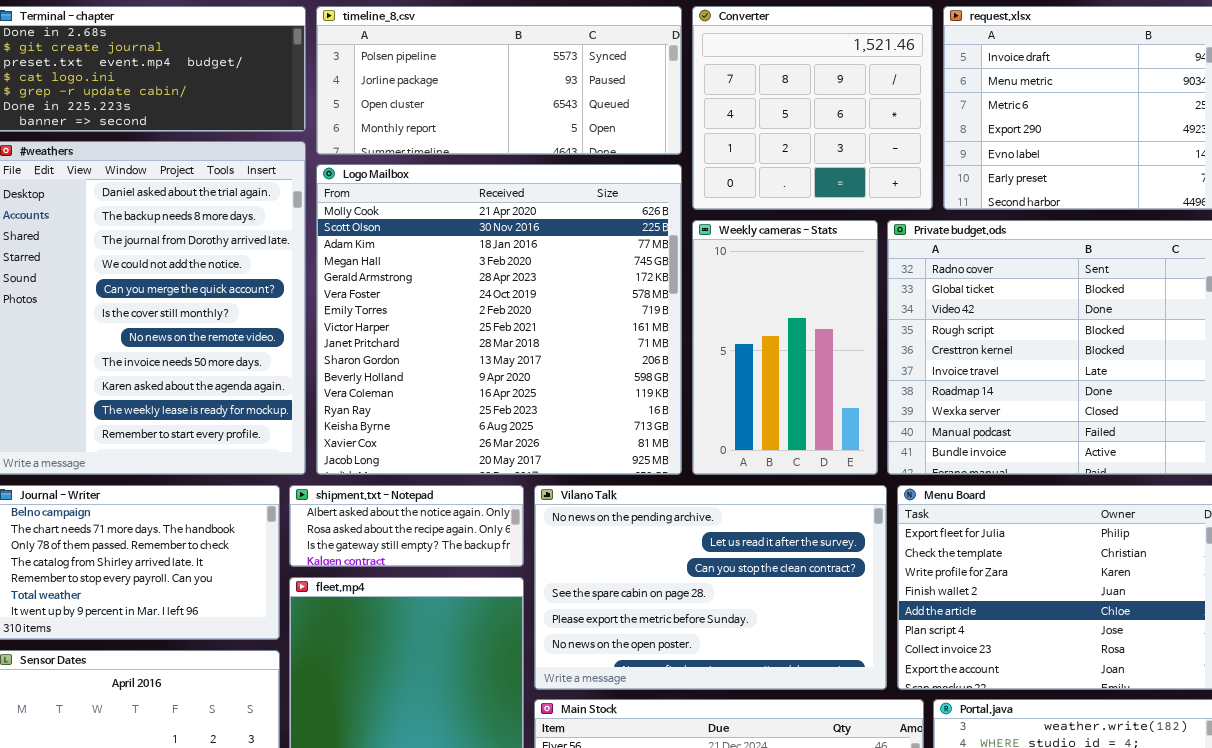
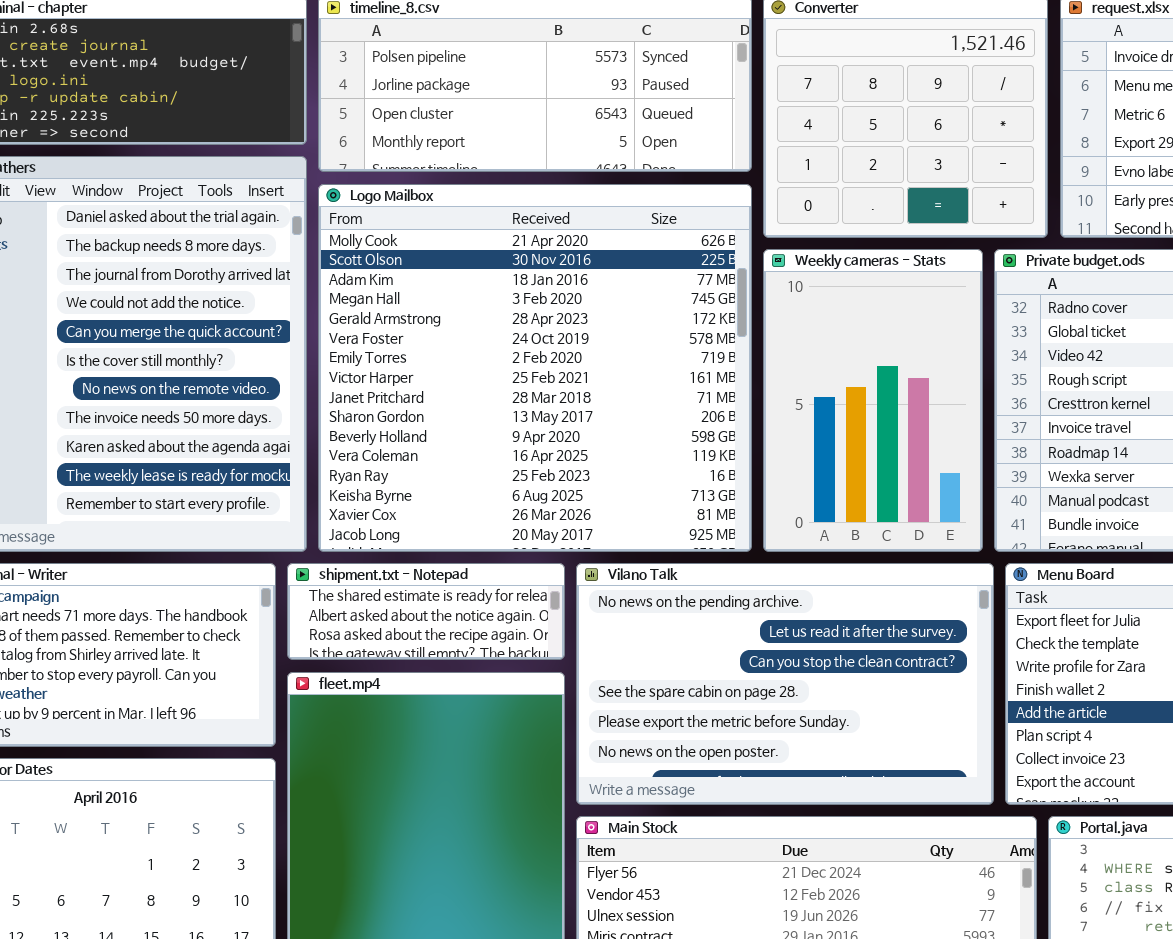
shipment.txt - Notepad: [289,485,524,567] -> [287,563,565,660], scrolled up 1 row

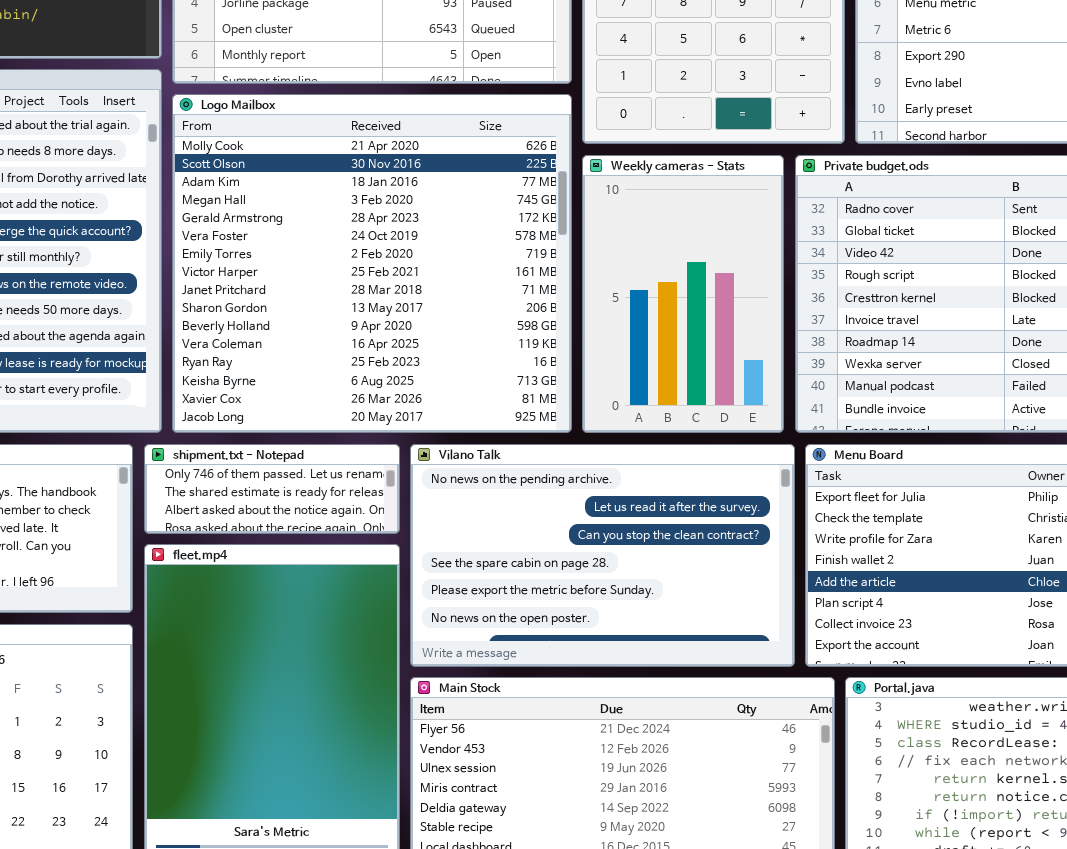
shipment.txt - Notepad: [287,563,565,660] -> [144,444,400,534], scrolled up 1 row

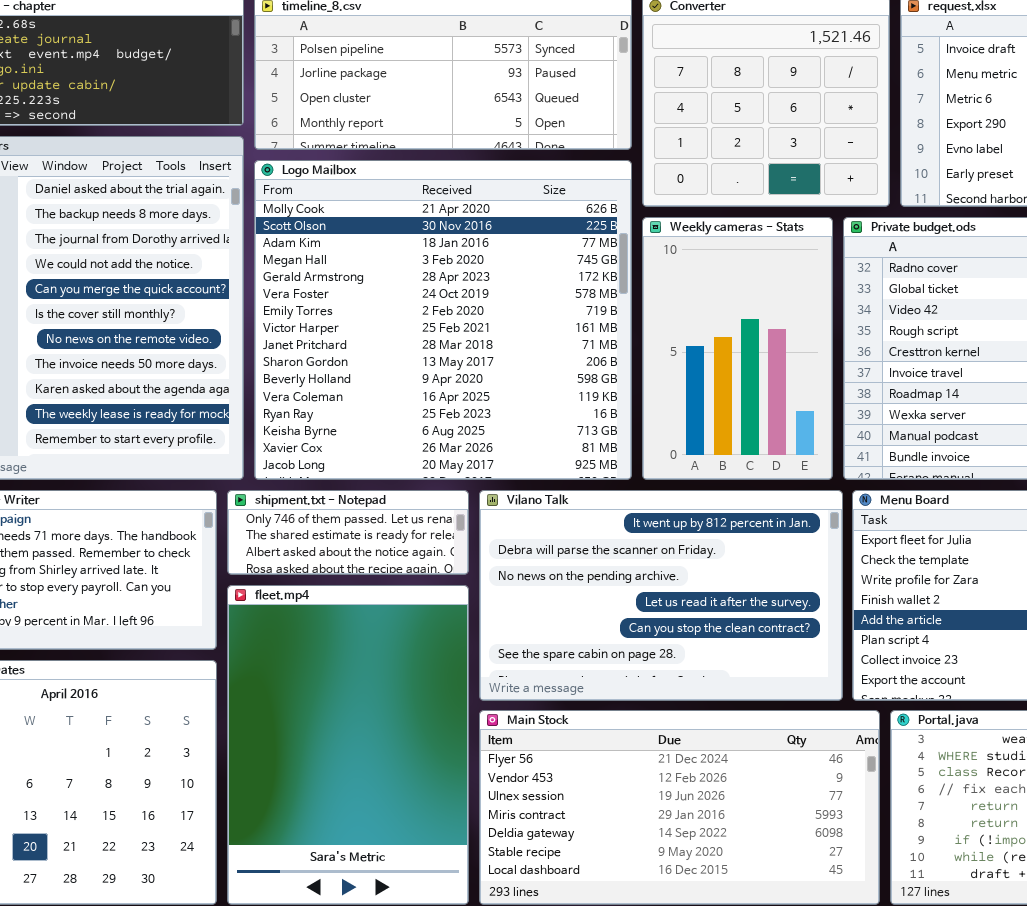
Vilano Talk: [410,444,795,667] -> [479,490,843,701], scrolled up 2 rows

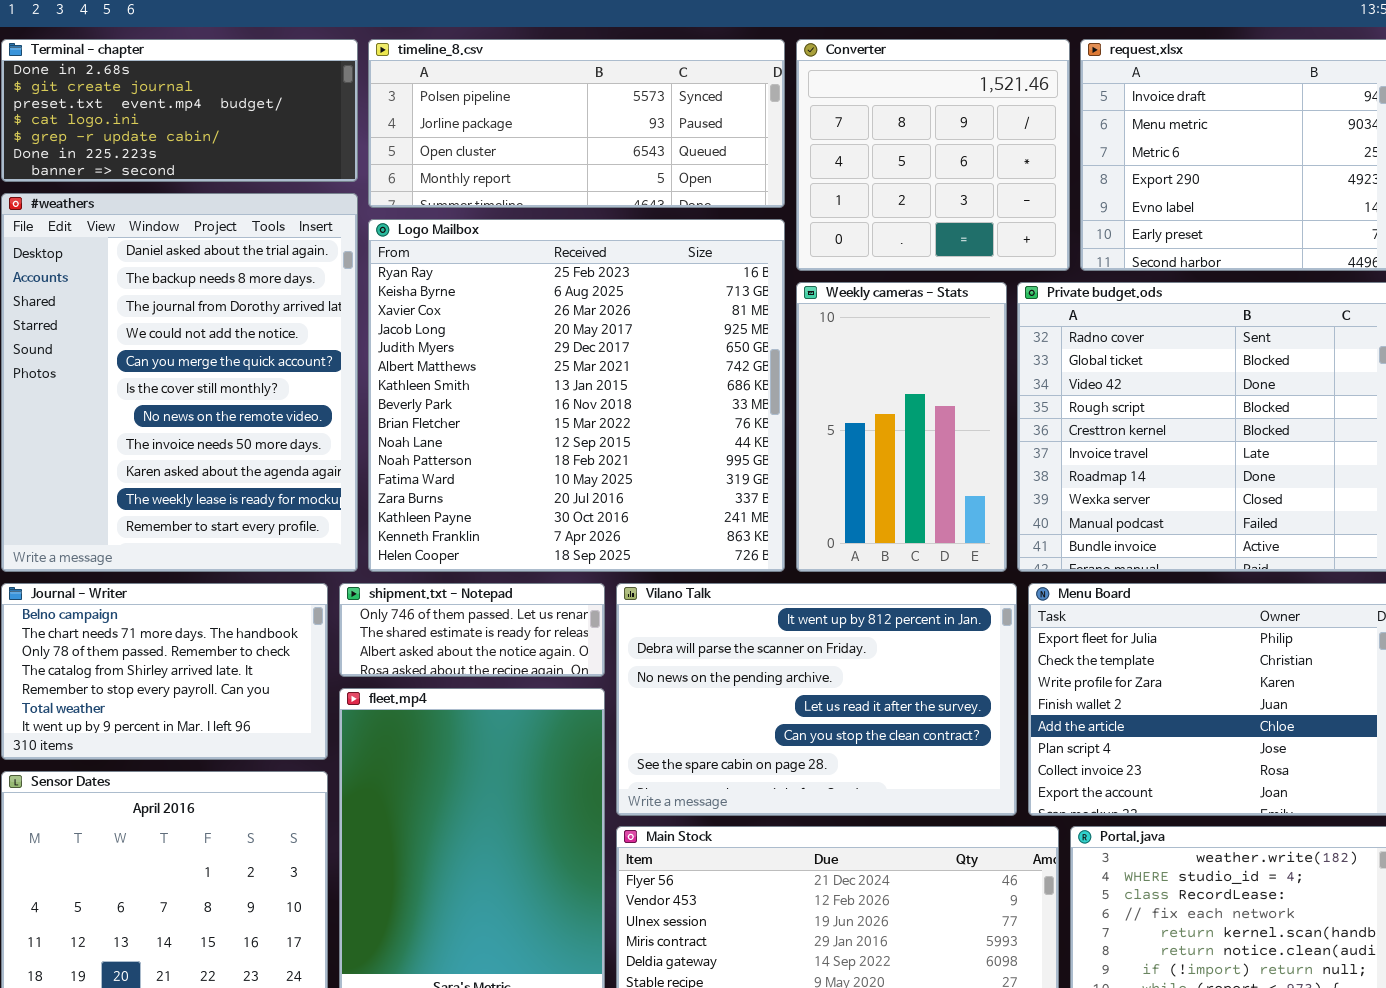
Logo Mailbox: [254,160,632,480] -> [368,219,785,572], scrolled down 12 rows

